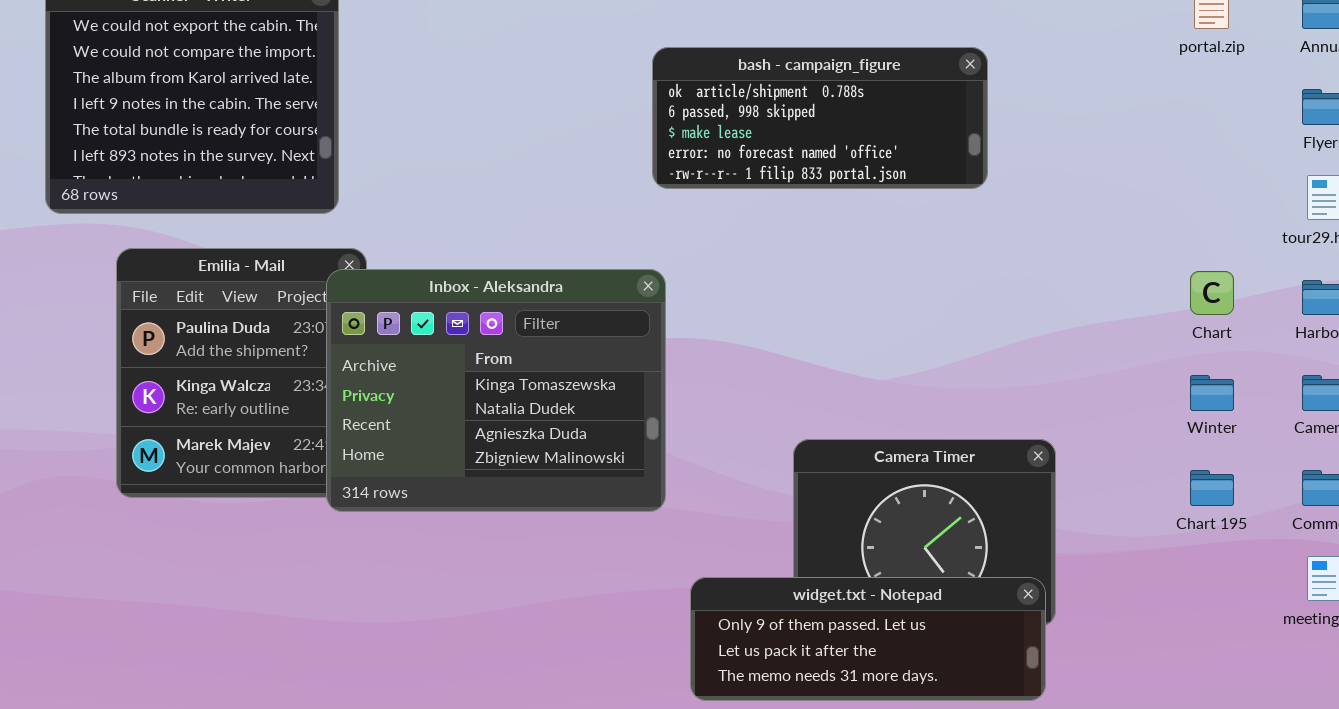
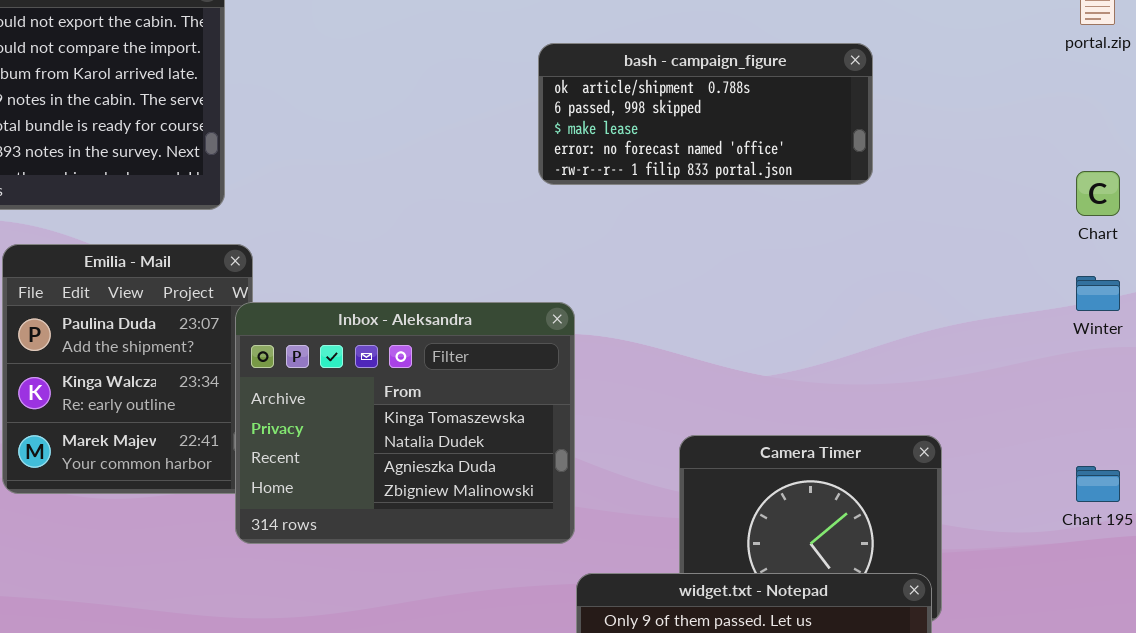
Inbox - Aleksandra: [326,269,666,512] -> [235,302,575,544], moved
Chart: [1190,271,1234,315] -> [1076,171,1120,216], moved
Winter: [1190,375,1234,411] -> [1076,276,1120,311], moved

